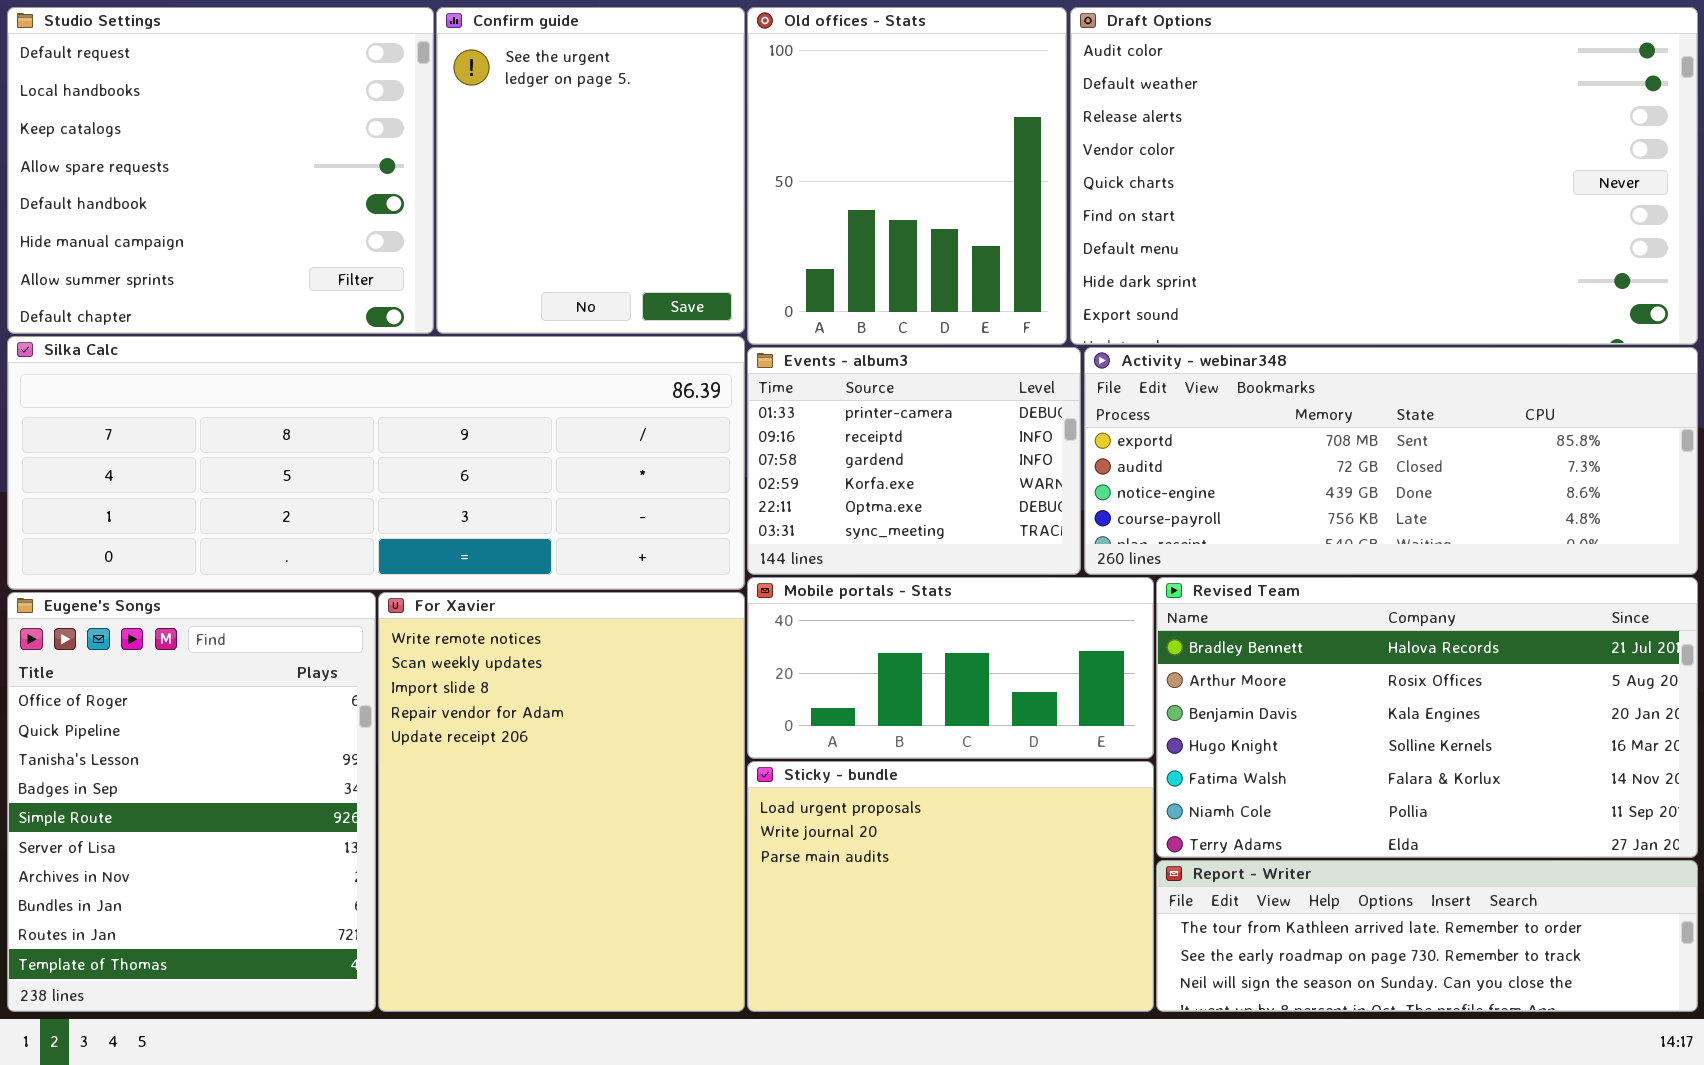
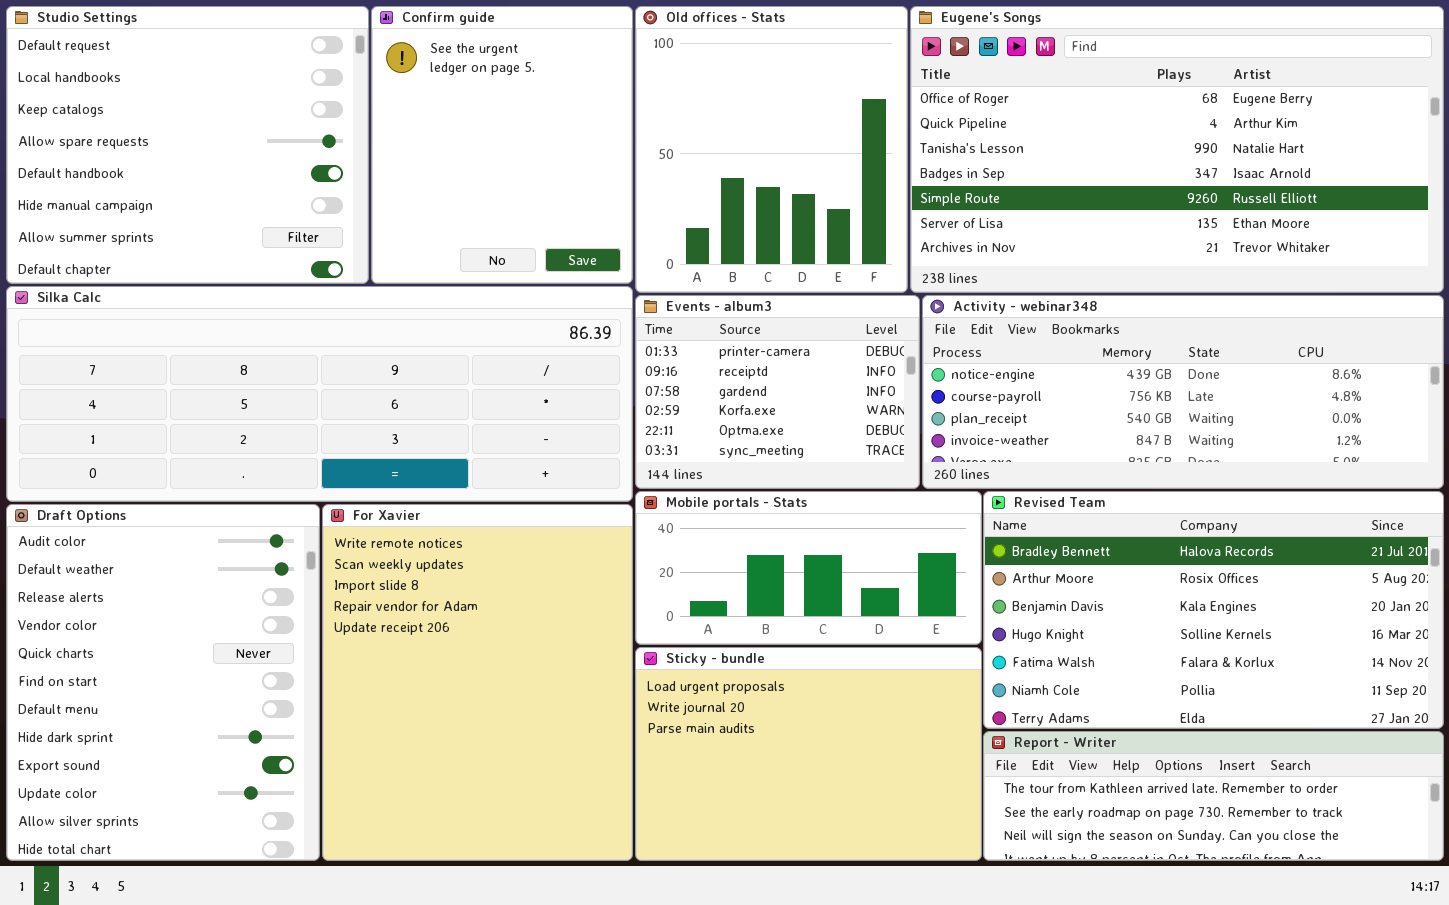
Draft Options: [1070,7,1698,345] -> [6,504,320,861], moved, resized
Activity - webinar348: [1084,347,1698,575] -> [922,295,1444,489], scrolled down 2 rows
Eugene's Songs: [7,592,376,1012] -> [910,6,1444,293], moved, resized

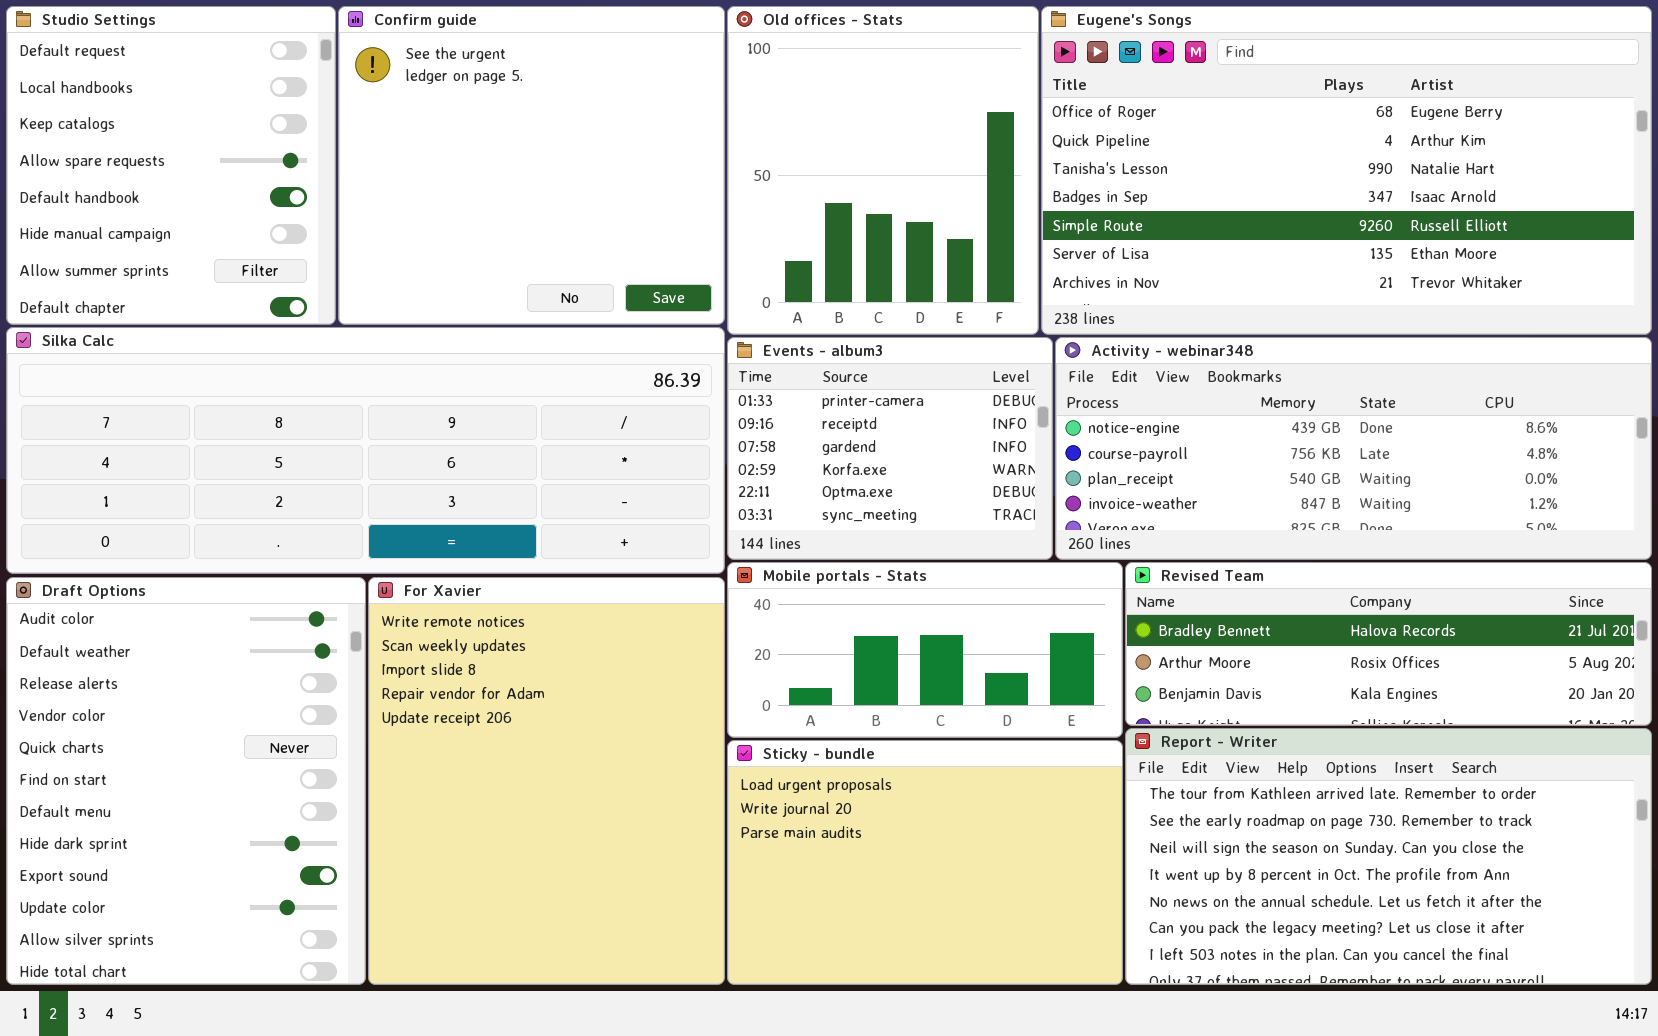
Studio Settings: [6,6,369,284] -> [6,6,336,325], resized
Confirm guide: [371,6,633,284] -> [338,6,725,325], resized
Revised Team: [983,491,1444,729] -> [1125,562,1652,726], resized
Report - Writer: [983,731,1444,861] -> [1125,728,1652,985], resized

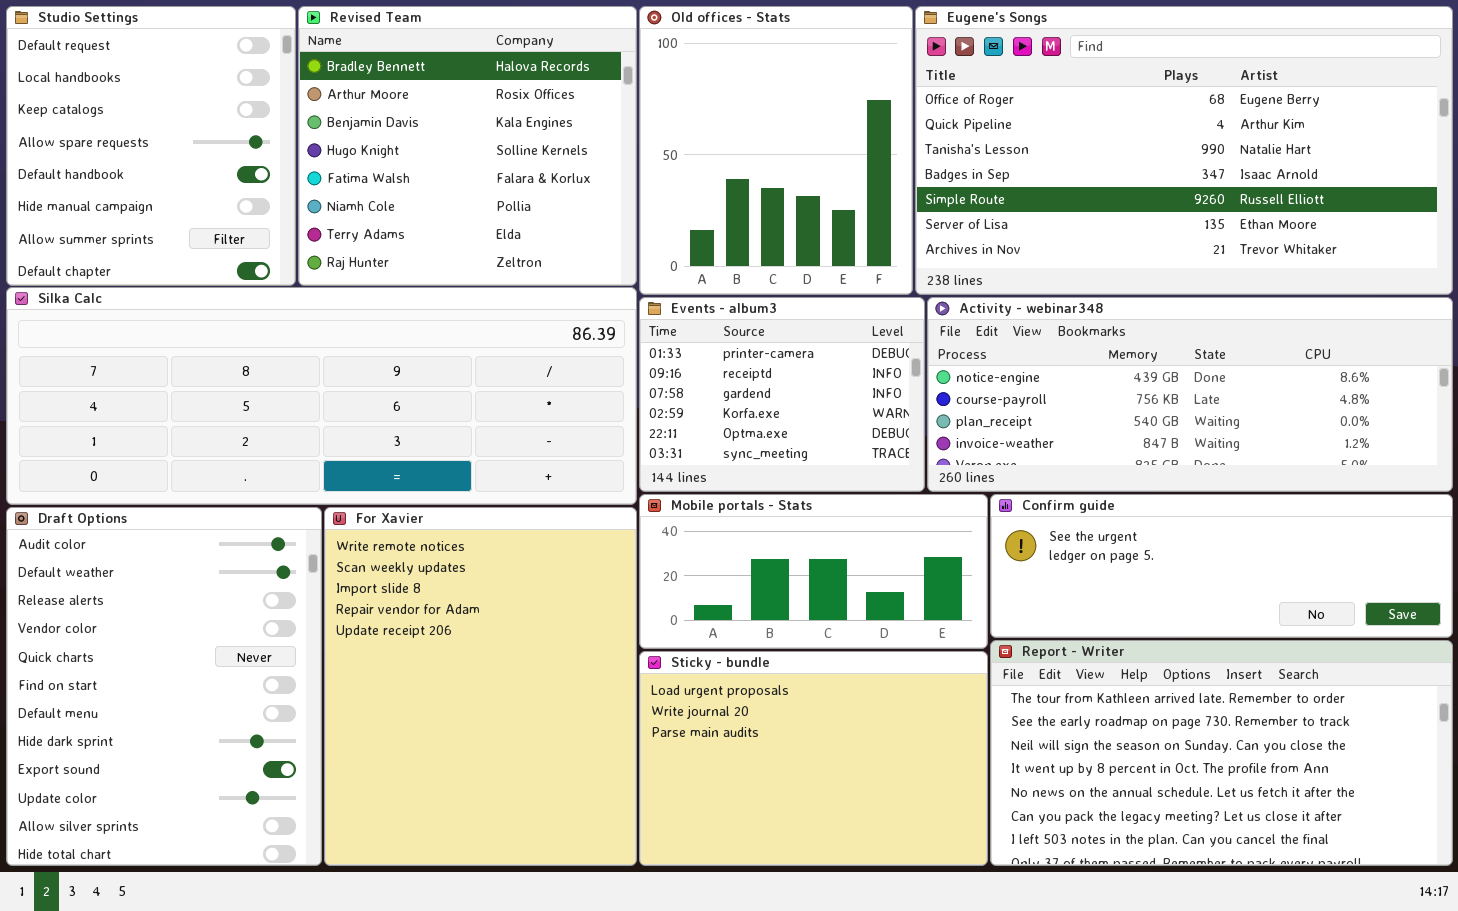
Confirm guide: [338,6,725,325] -> [990,494,1453,638], moved, resized
Revised Team: [1125,562,1652,726] -> [298,6,637,286], moved, resized

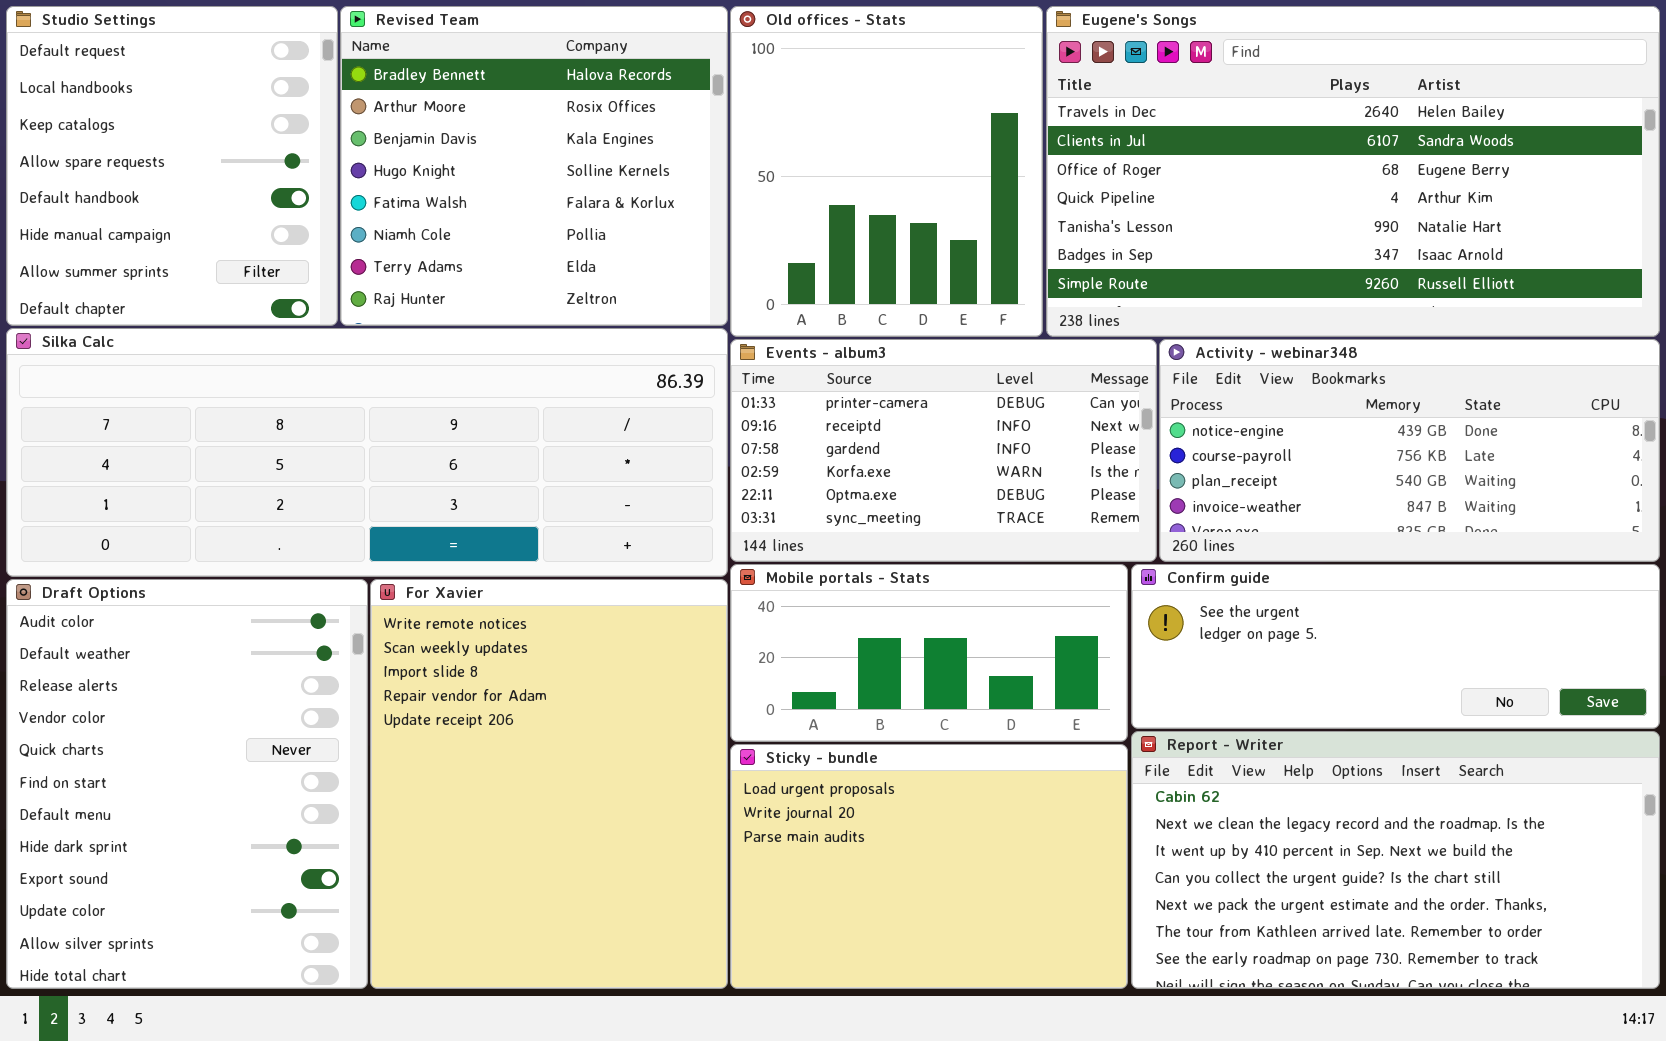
Eugene's Songs: [915,6,1453,295] -> [1046,6,1660,337], scrolled up 2 rows
Events - album3: [639,297,925,492] -> [730,339,1157,562], resized
Activity - webinar348: [927,297,1453,492] -> [1159,339,1660,562], resized
Report - Writer: [990,640,1453,866] -> [1131,731,1660,989], scrolled up 5 rows

